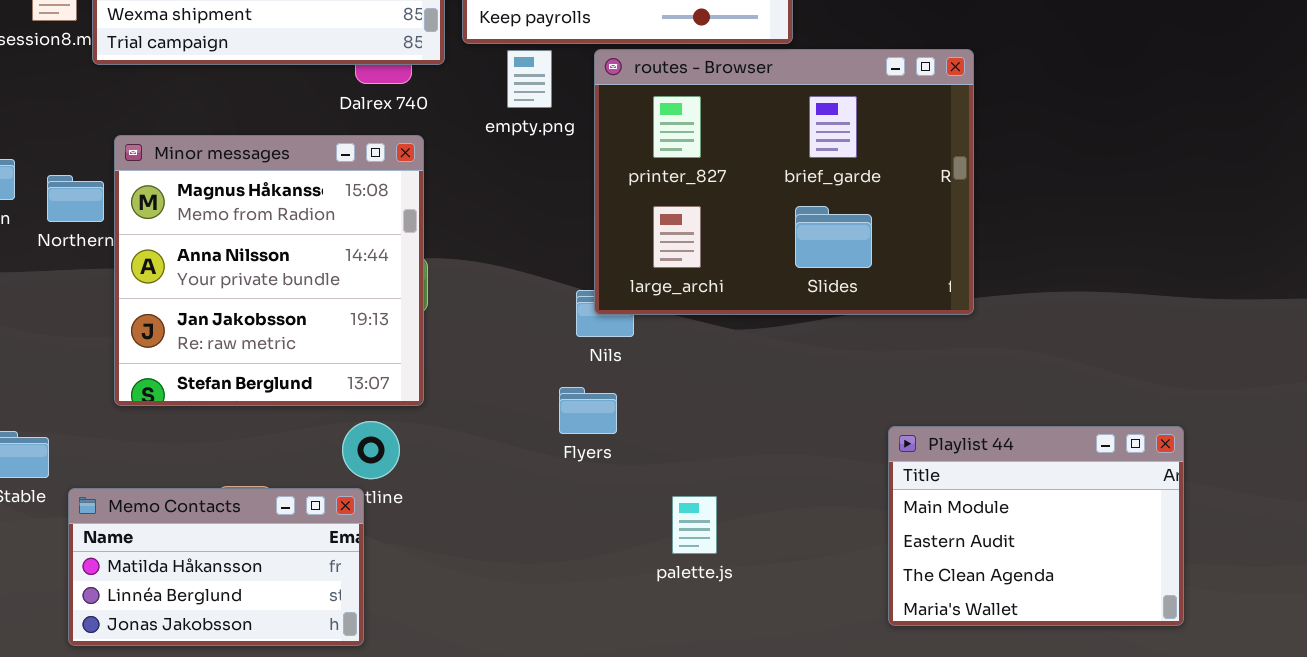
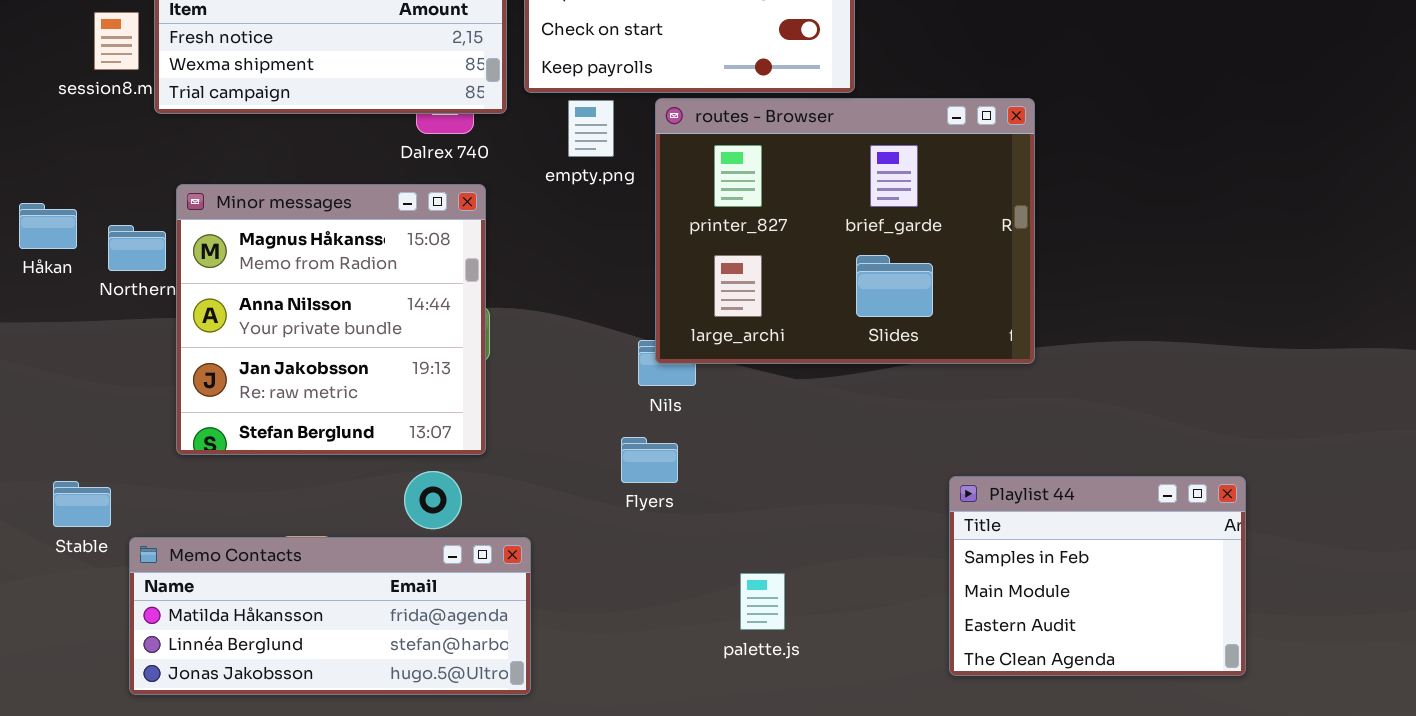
Playlist 44: [888,426,1184,626] -> [949,476,1246,676], scrolled up 1 row
Memo Contacts: [68,488,364,646] -> [129,537,531,695], resized
palette.js: [672,496,717,554] -> [740,573,785,630], moved

